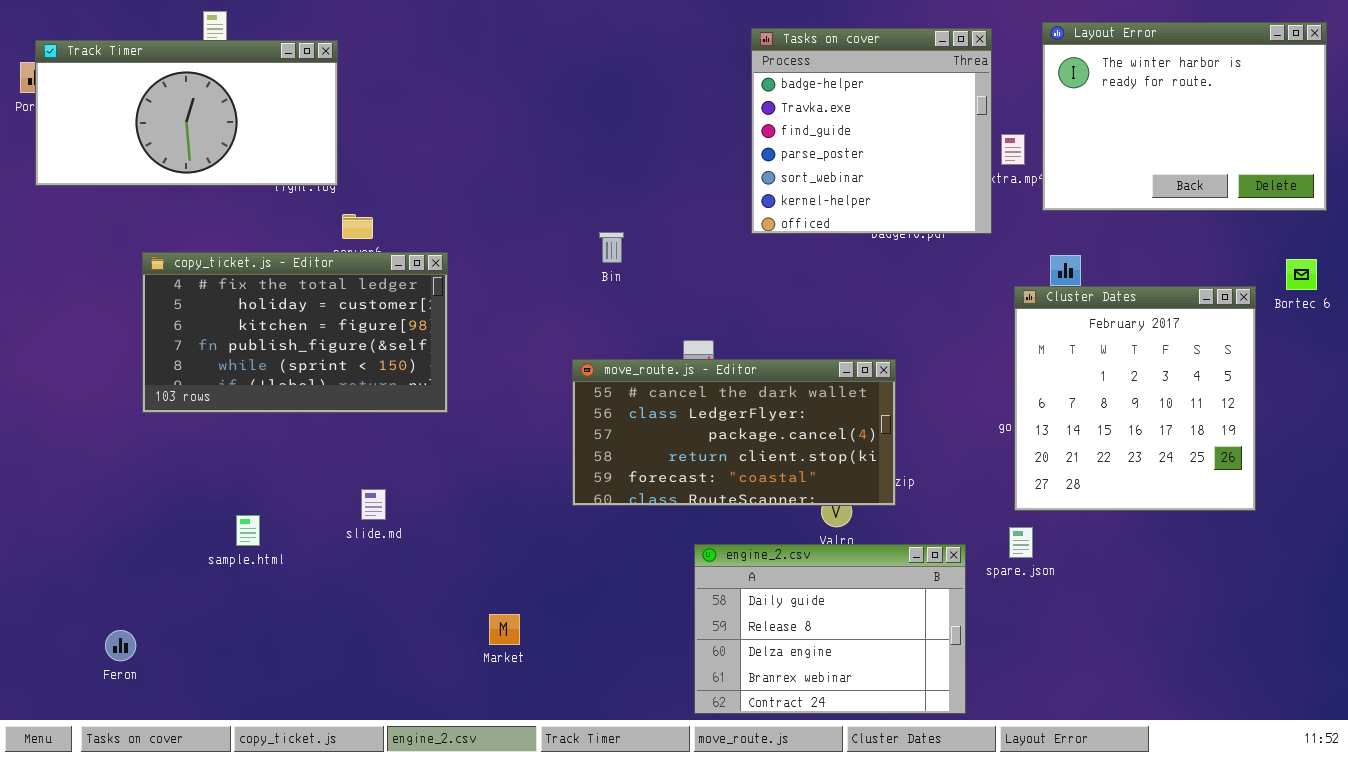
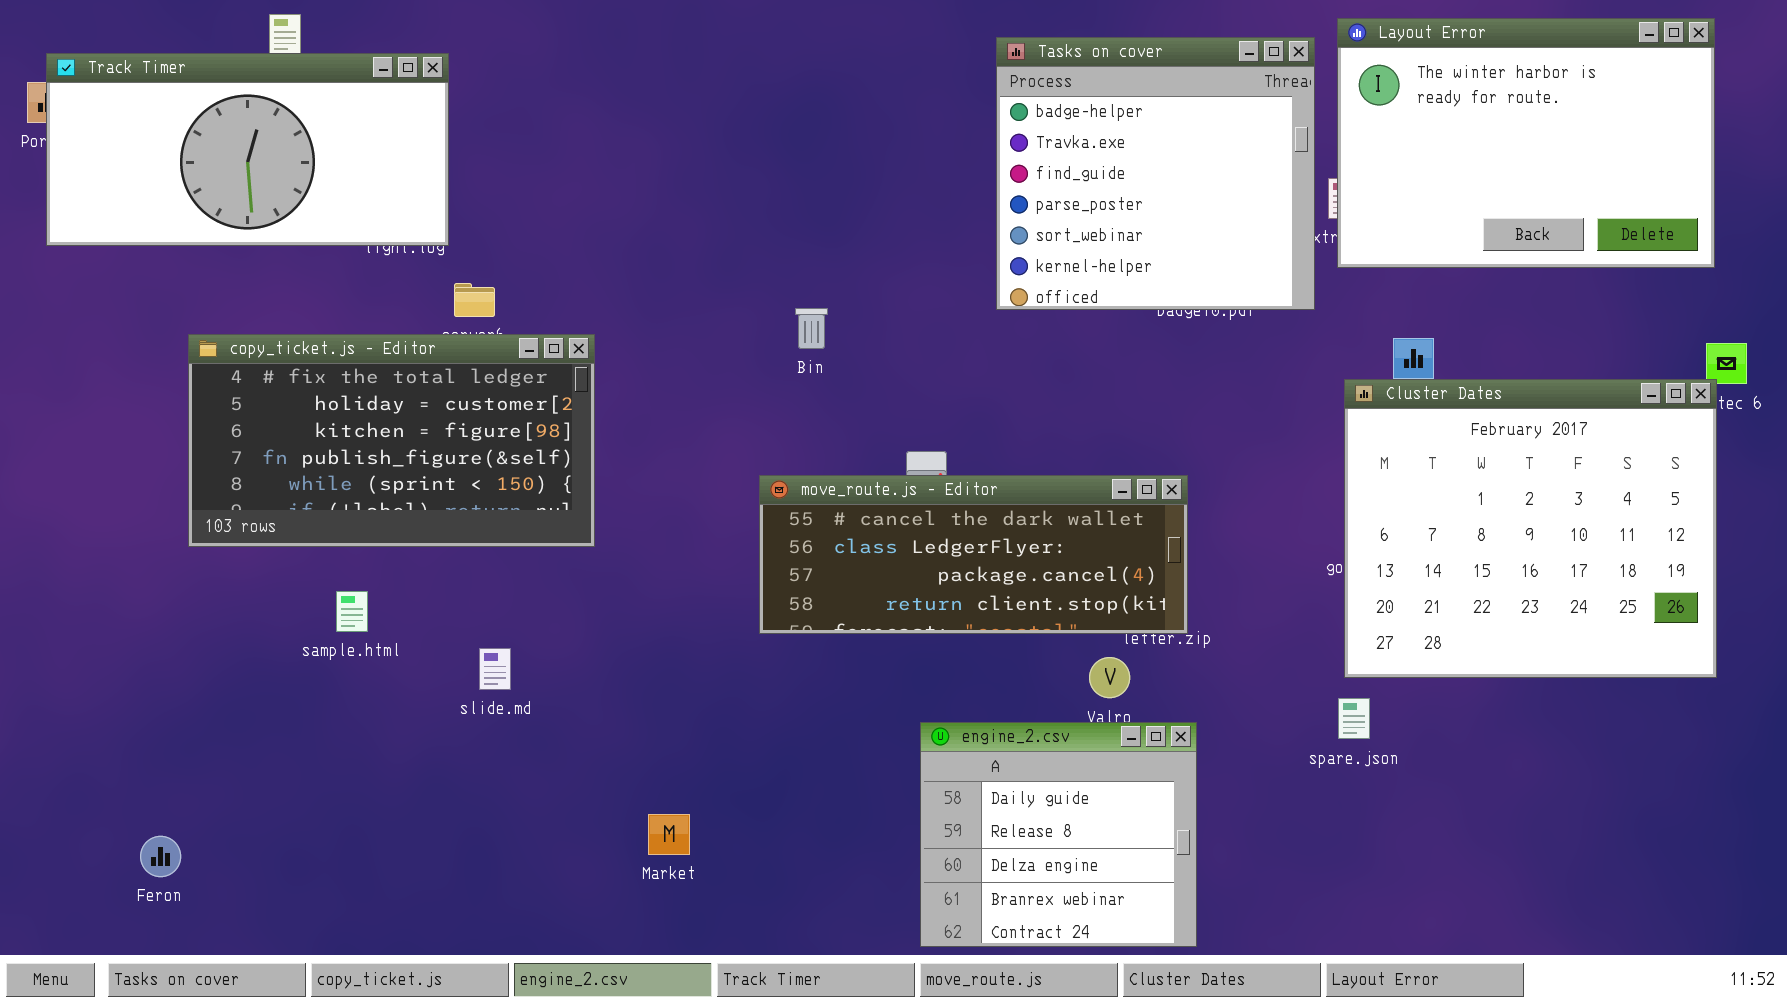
Layout Error: [1042,22,1327,211] -> [1337,18,1715,268], moved
Cluster Dates: [1014,286,1256,511] -> [1344,379,1717,678], resized
move_route.js - Editor: [572,359,896,506] -> [759,475,1188,634], resized
sample.html: [236,515,260,546] -> [336,591,368,632], moved
engine_2.csv: [694,544,966,714] -> [920,722,1197,947], resized

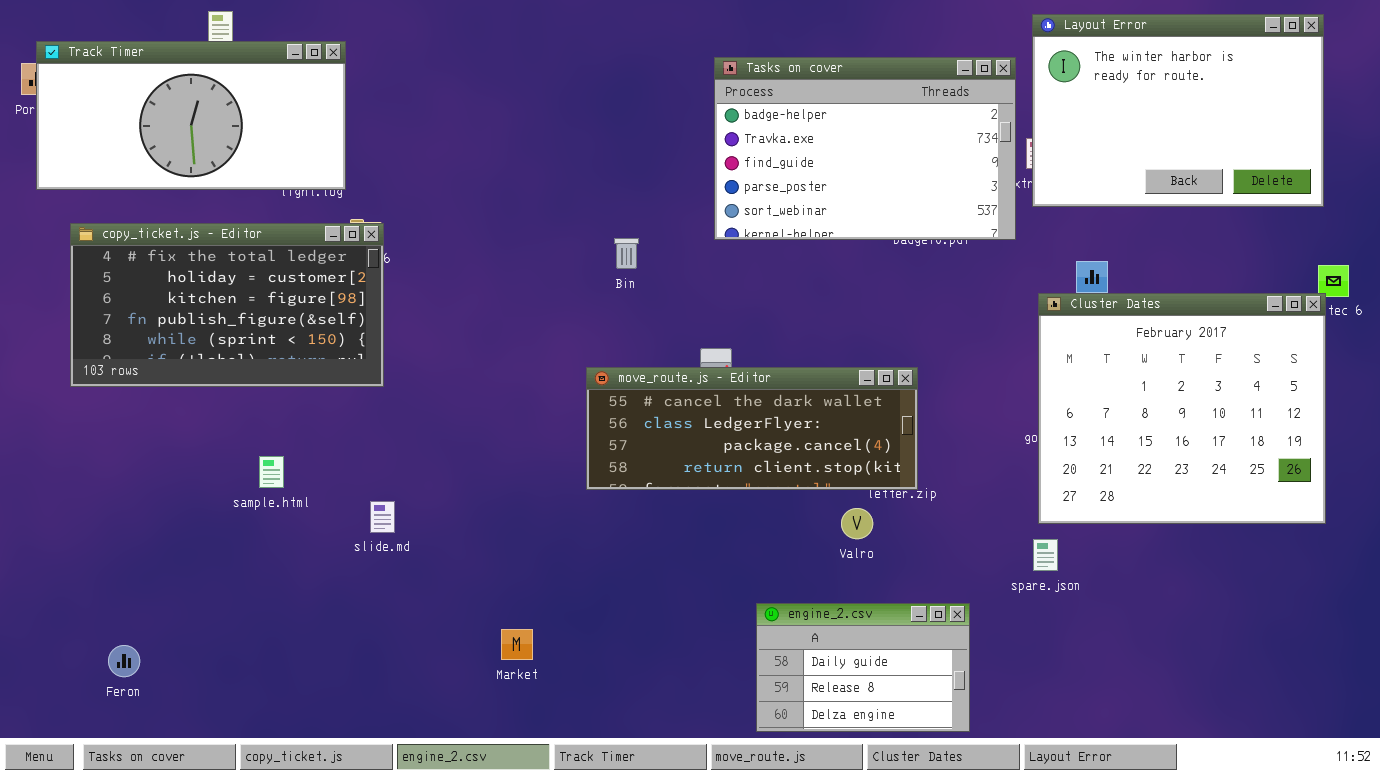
Tasks on cover: [996,37,1315,310] -> [714,57,1016,240], resized
copy_ticket.js - Editor: [188,334,595,547] -> [70,223,384,387], moved
engine_2.csv: [920,722,1197,947] -> [756,603,970,732], moved, resized

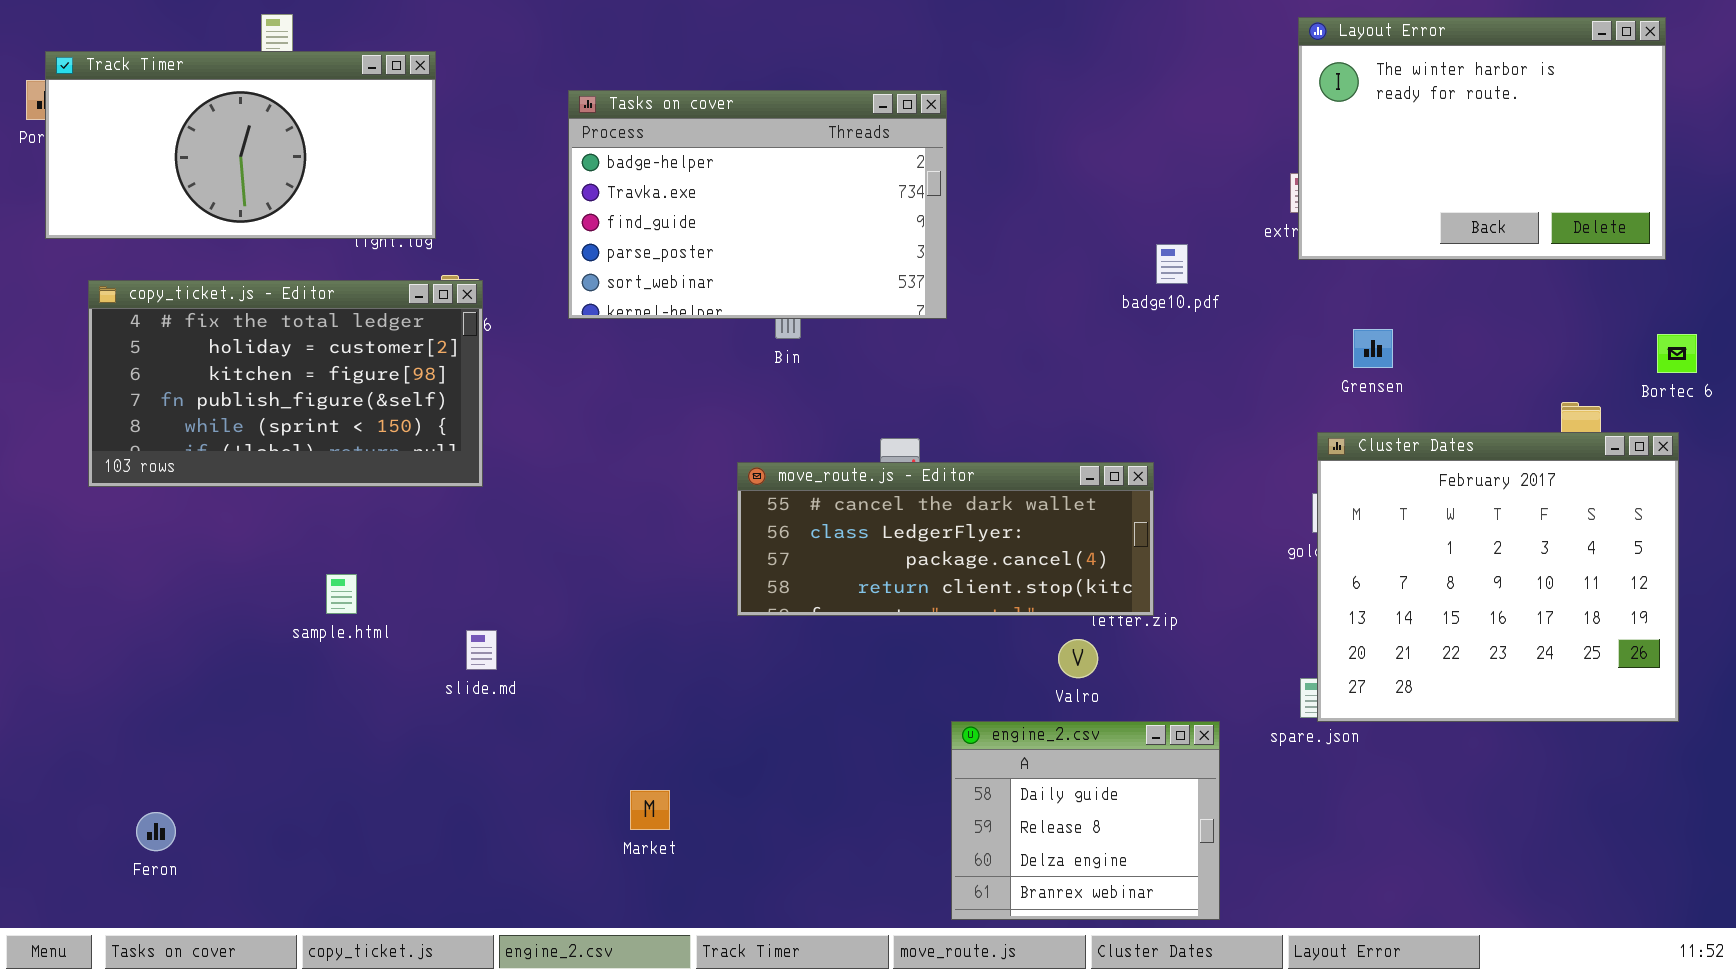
Tasks on cover: [714,57,1016,240] -> [568,90,947,319], moved
Cluster Dates: [1038,293,1326,524] -> [1317,432,1679,722], moved
engine_2.csv: [756,603,970,732] -> [951,721,1220,920], resized

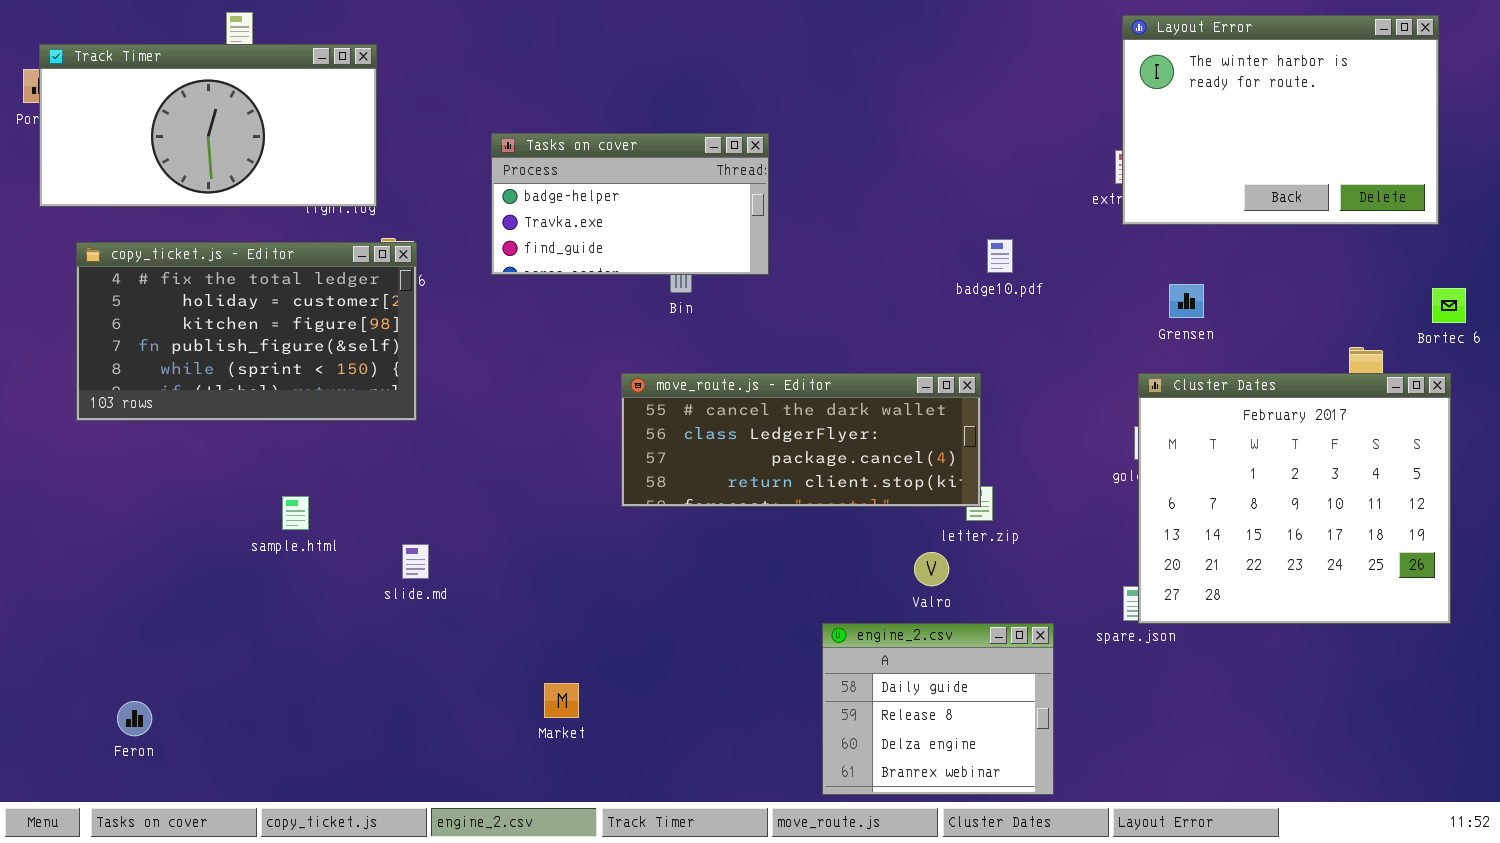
Tasks on cover: [568,90,947,319] -> [491,133,769,275], resized
badge10.pdf: [1156,244,1188,284] -> [987,239,1013,273], moved
move_route.js - Editor: [737,462,1154,616] -> [621,373,981,507], moved

